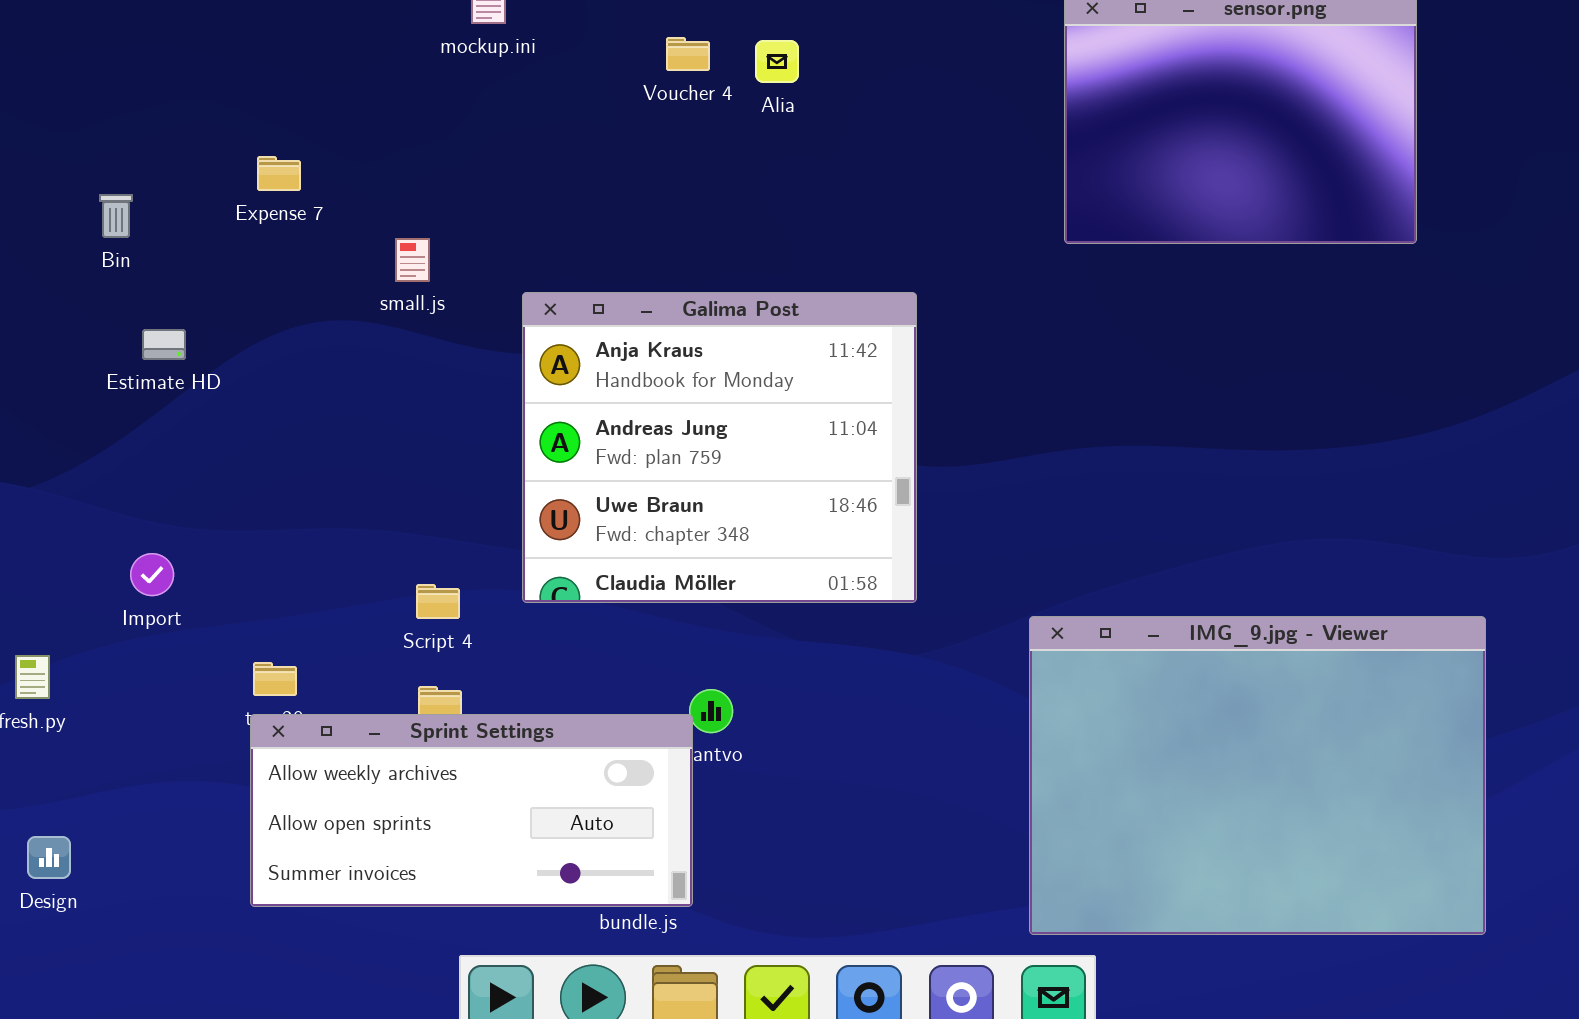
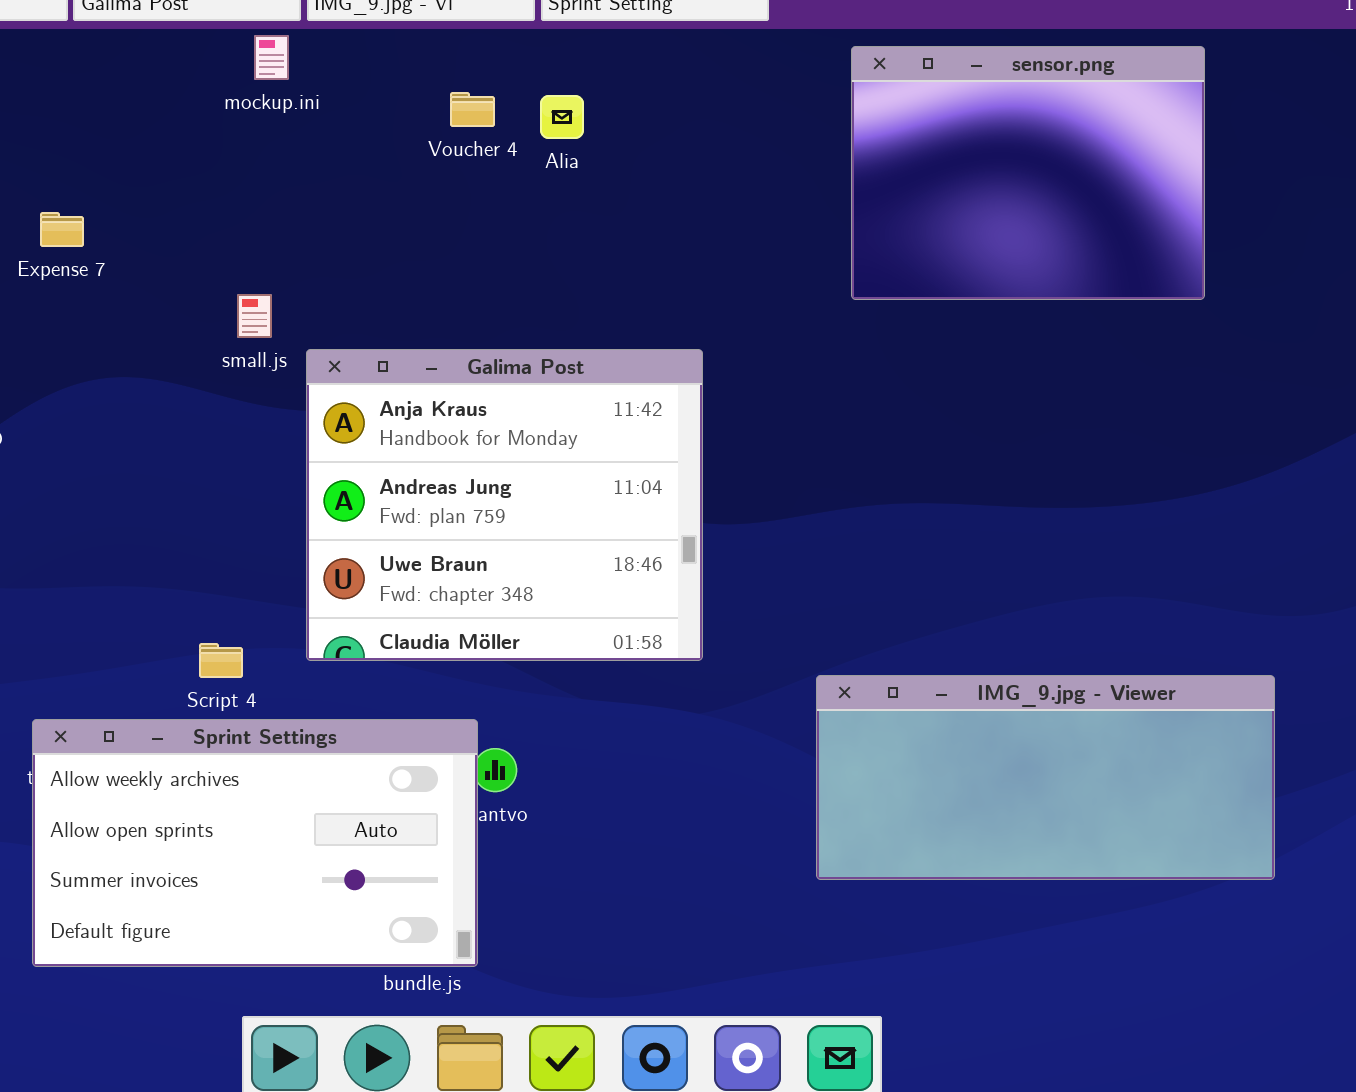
small.js: [395,238,430,282] -> [237,294,272,338], moved
IMG_9.jpg - Viewer: [1029,616,1486,935] -> [816,675,1275,880], resized
Sprint Settings: [250,714,693,907] -> [32,719,478,967], resized

